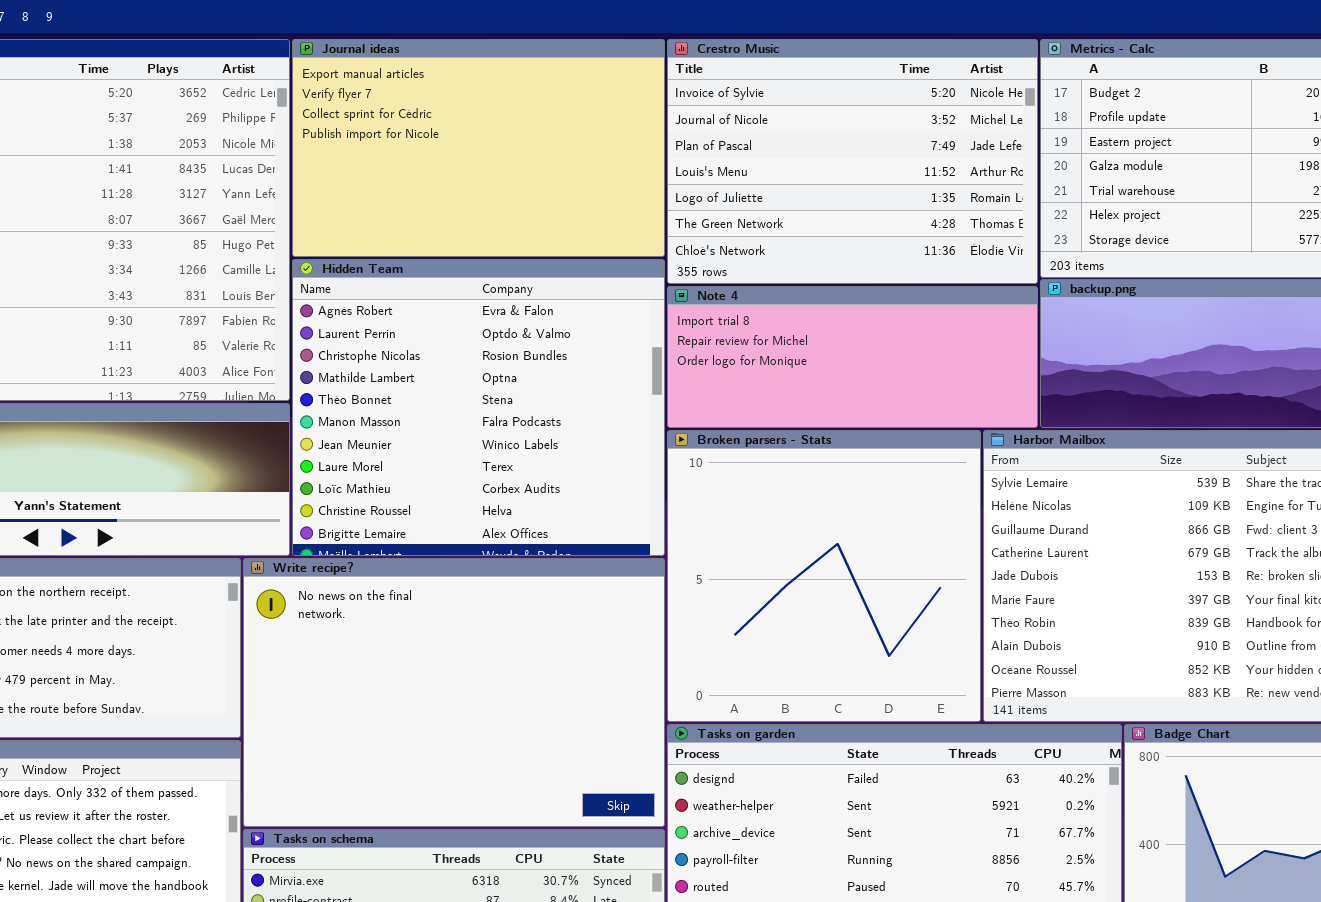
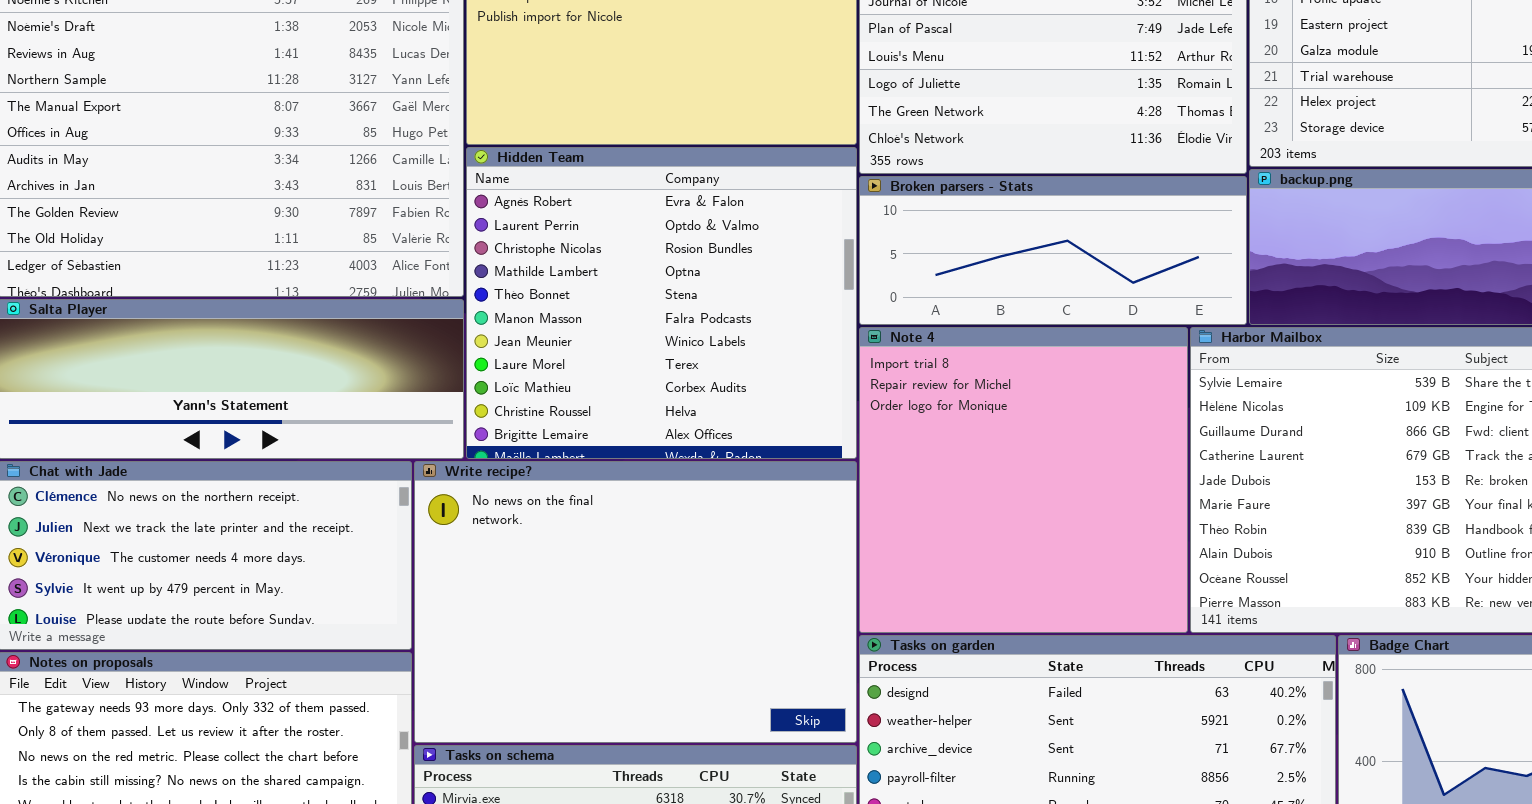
Note 4: [667,286,1038,428] -> [859,327,1188,633], moved, resized
Broken parsers - Stats: [667,430,981,722] -> [859,176,1247,325], moved, resized

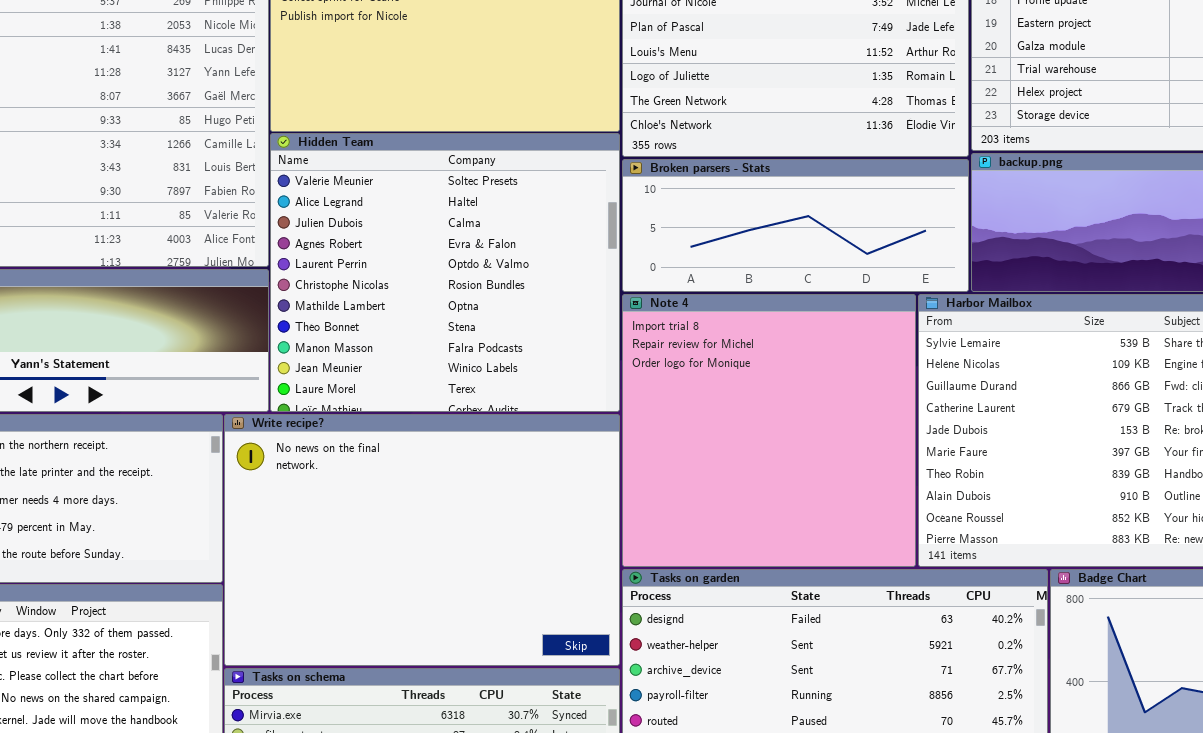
Hidden Team: [466,147,857,459] -> [270,133,620,412], scrolled up 3 rows

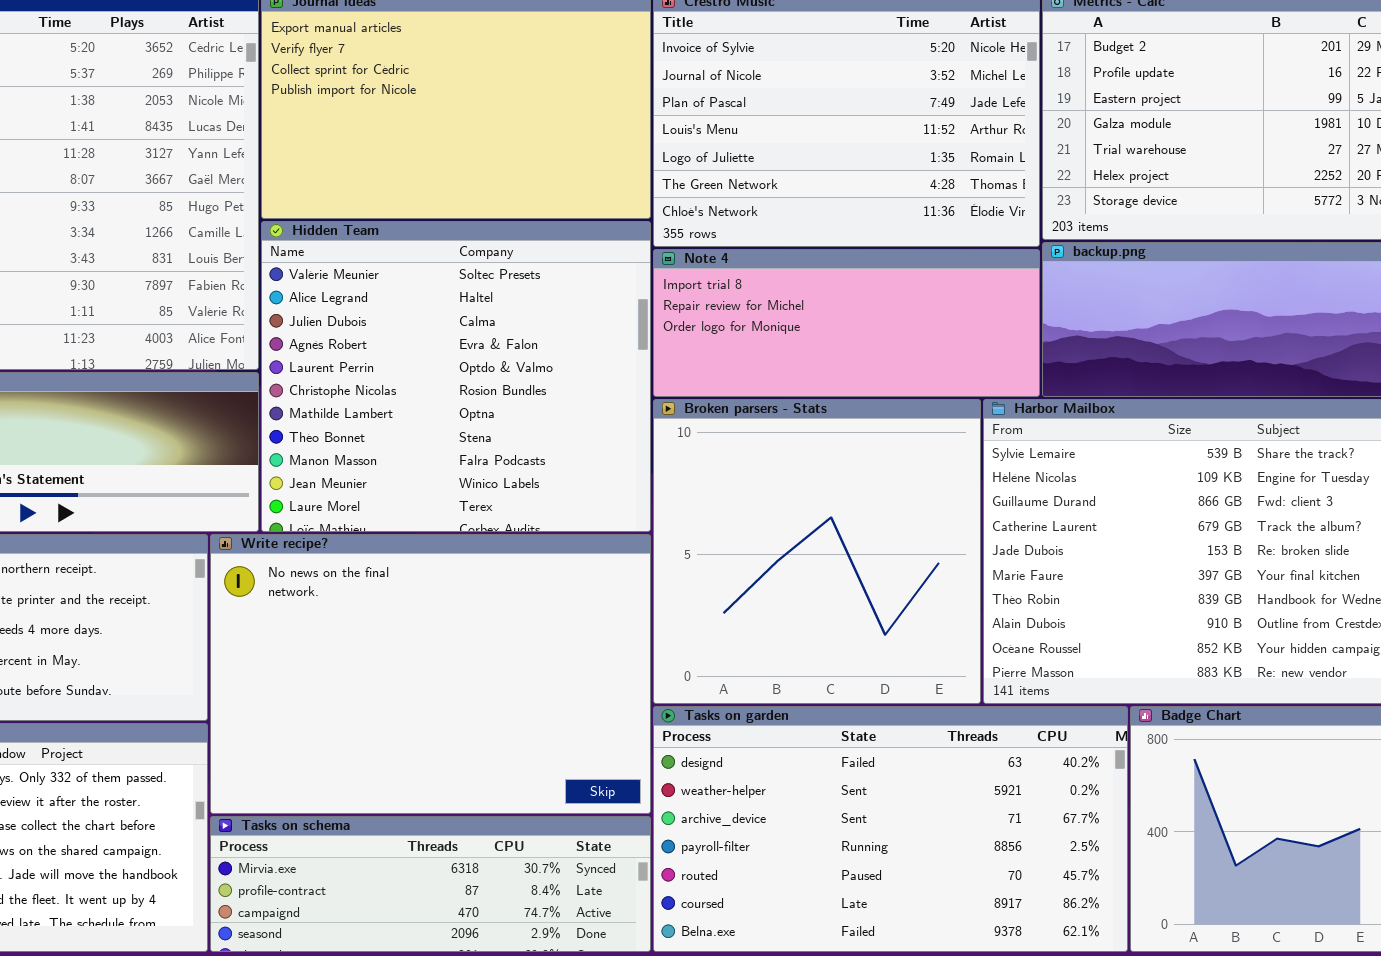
Broken parsers - Stats: [622,159,969,292] -> [653,399,981,704], moved, resized
Note 4: [622,294,916,567] -> [653,249,1040,397], moved, resized

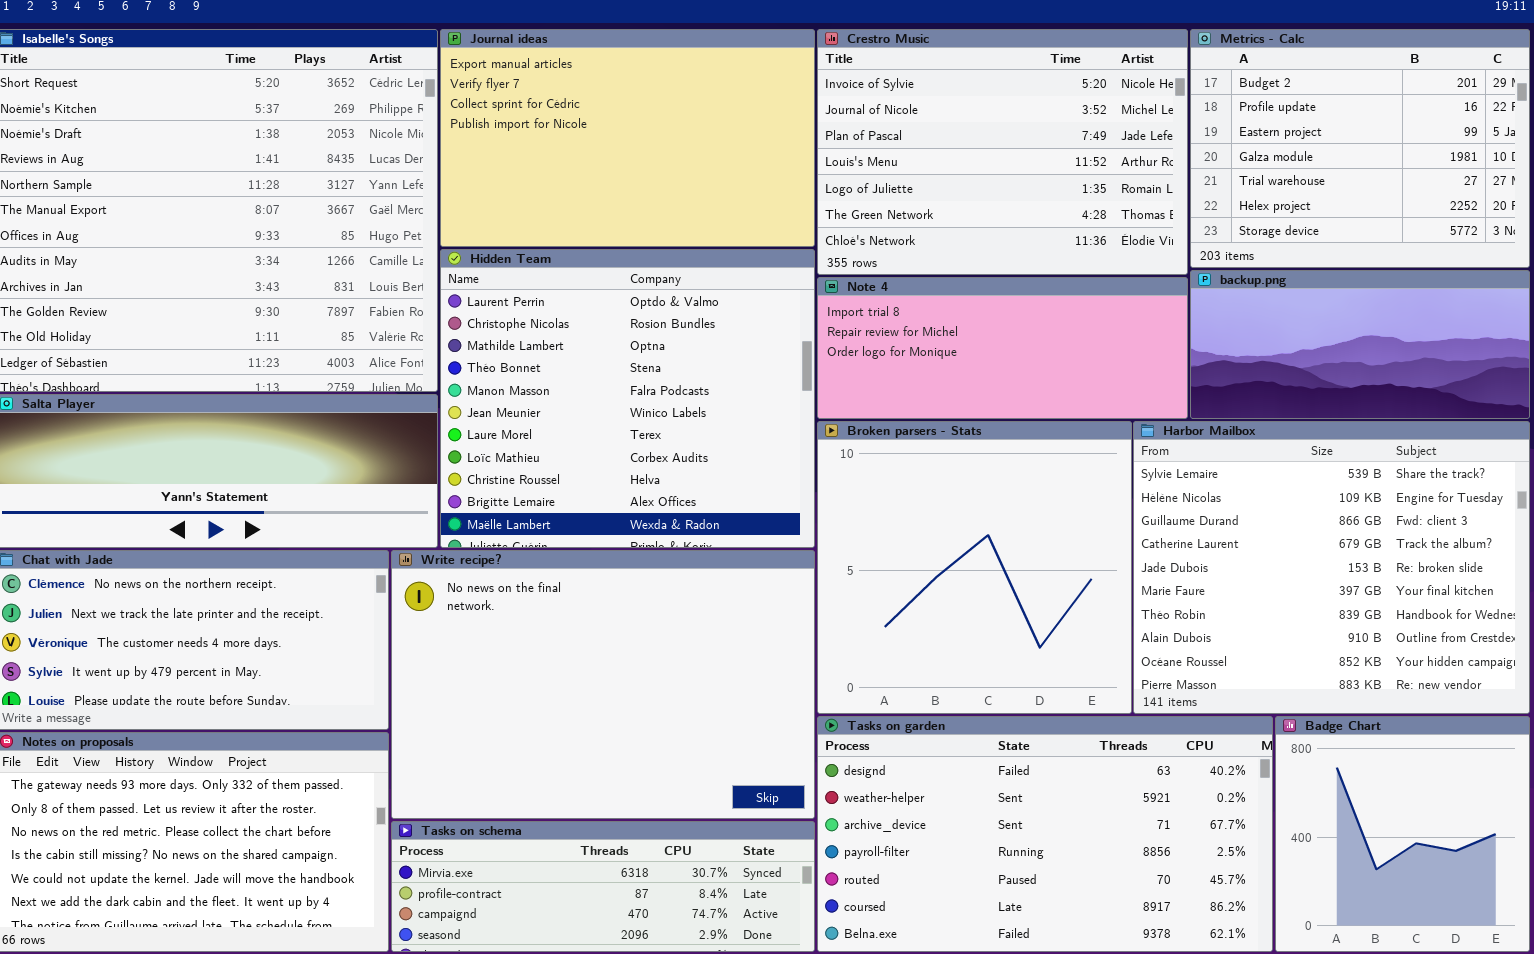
Hidden Team: [261,221,651,532] -> [440,249,815,548], scrolled down 4 rows

